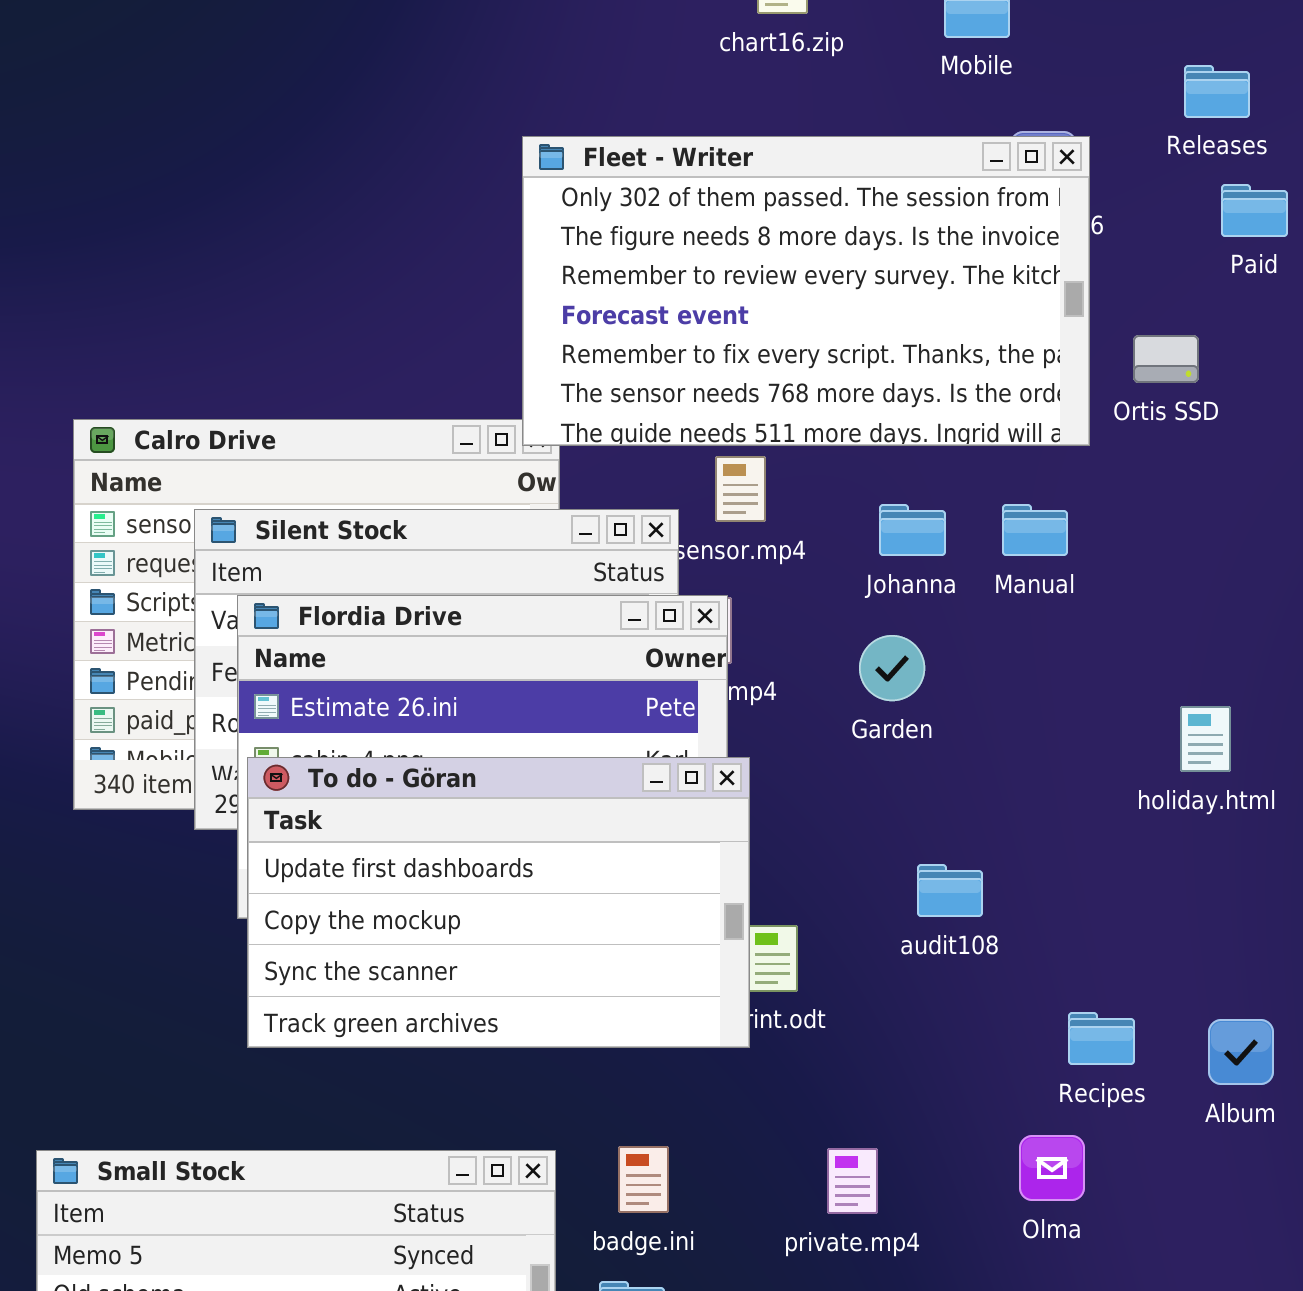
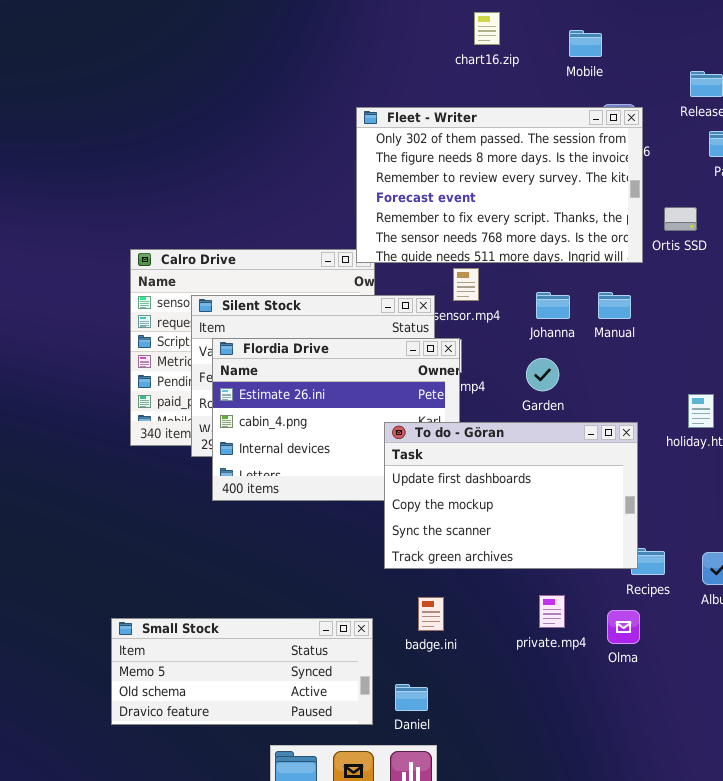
To do - Göran: [247,757,750,1048] -> [384,422,638,569], moved
badge.ini: [618,1146,669,1213] -> [418,597,444,631], moved
private.mp4: [827,1148,878,1214] -> [539,595,565,628], moved

